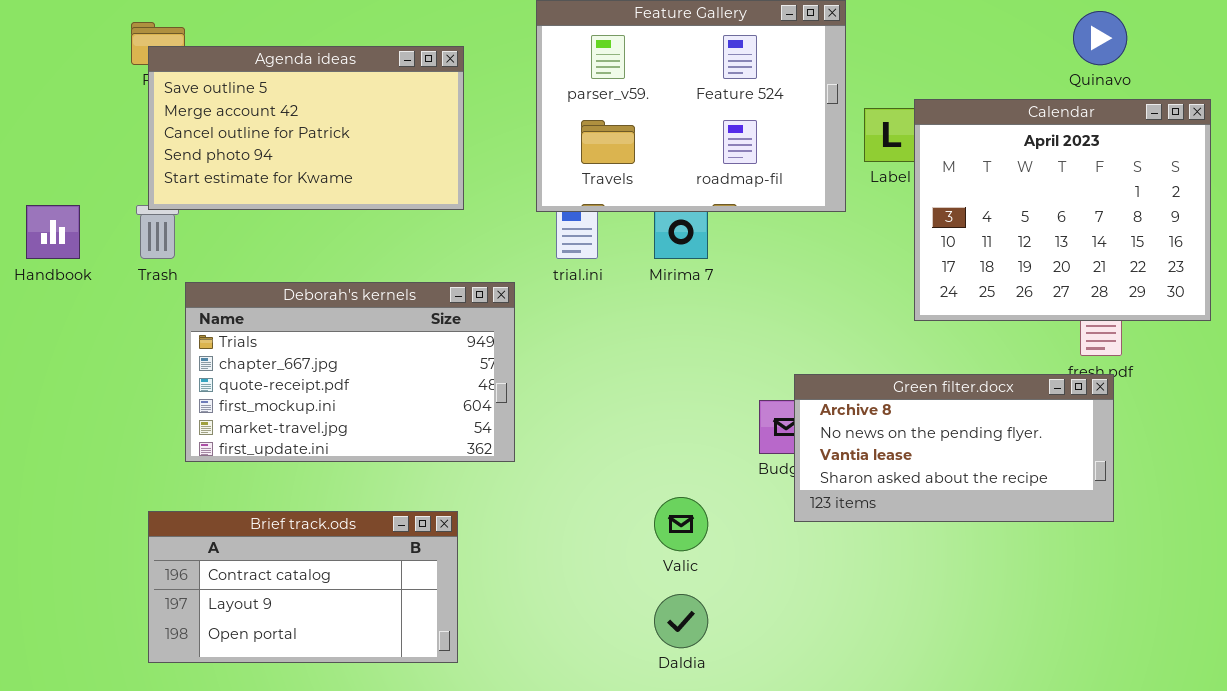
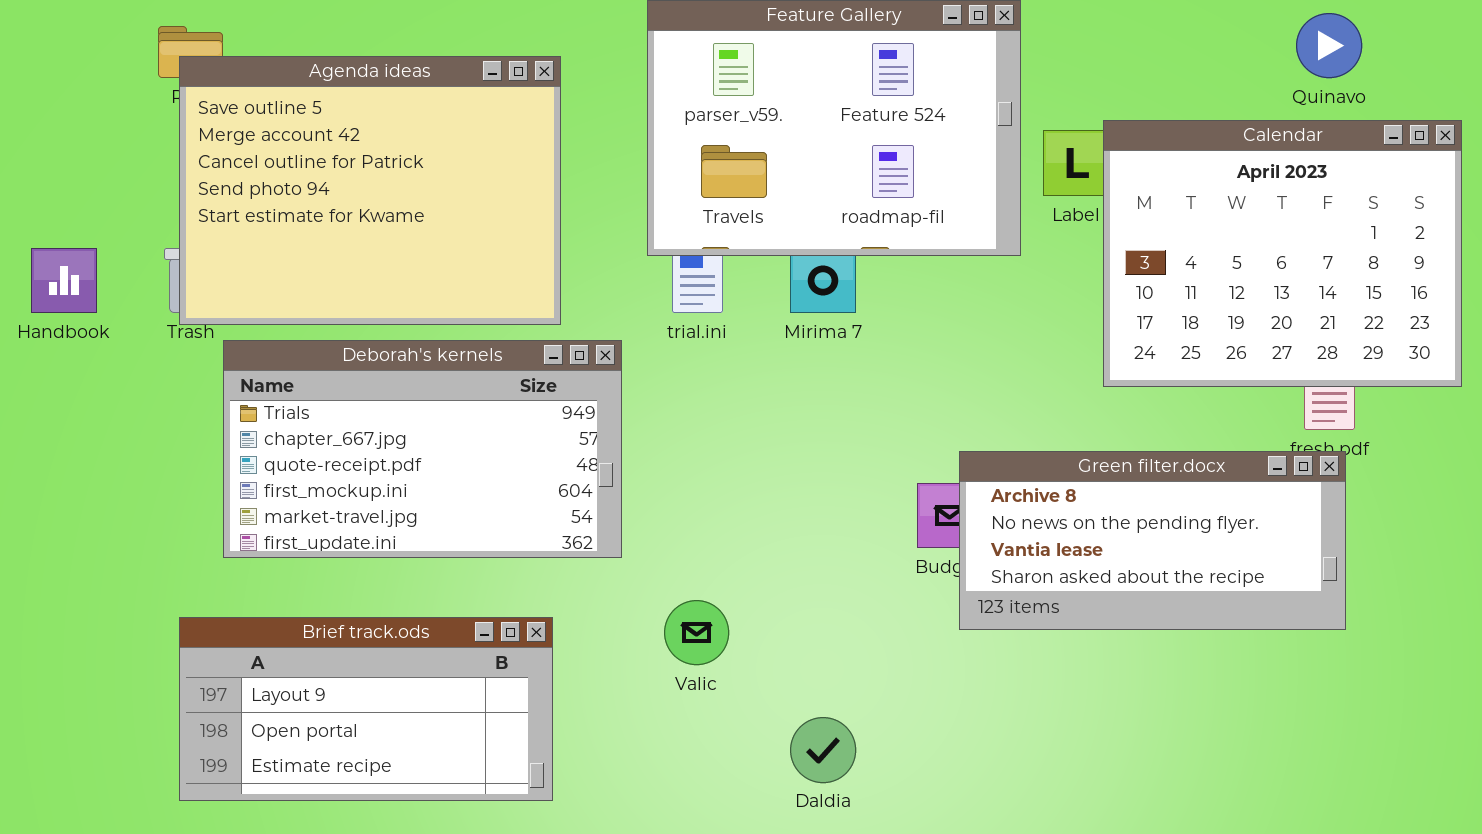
Agenda ideas: [148,46,464,210] -> [179,56,561,325], resized
Valic: [654,497,708,551] -> [664,600,729,665], moved
Brief track.ods: [148,511,458,663] -> [179,617,553,801], scrolled down 1 row

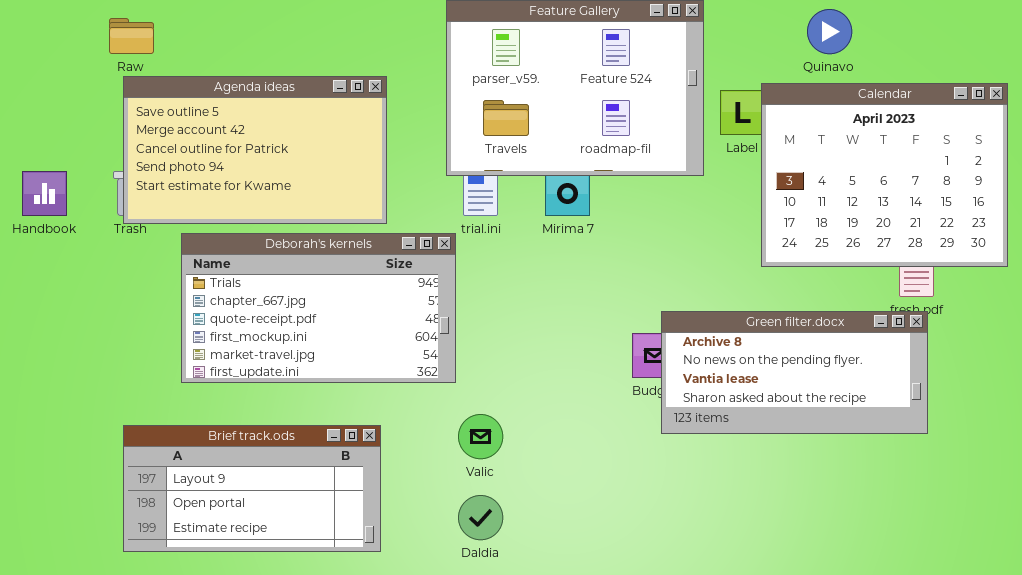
Quinavo: [1296,13,1362,78] -> [807,9,852,54], moved
Agenda ideas: [179,56,561,325] -> [123,76,387,224], resized
Deborah's kernels: [223,340,622,558] -> [181,233,456,383], moved
Daldia: [790,717,856,783] -> [458,495,503,540], moved

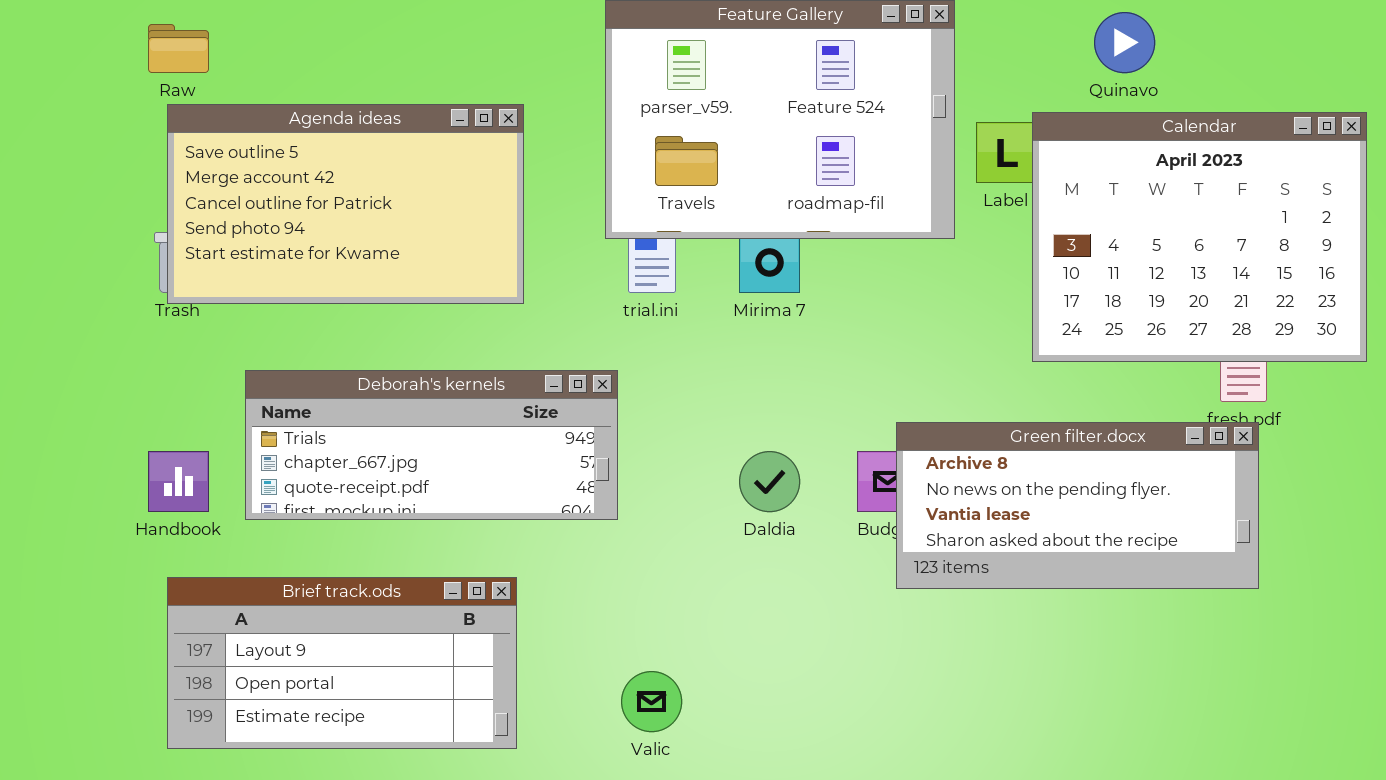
Handbook: [22,171,67,216] -> [148,451,209,512], moved
Deborah's kernels: [181,233,456,383] -> [245,370,618,520], resized
Valic: [458,414,503,459] -> [621,671,682,732], moved
Daldia: [458,495,503,540] -> [739,451,800,512], moved

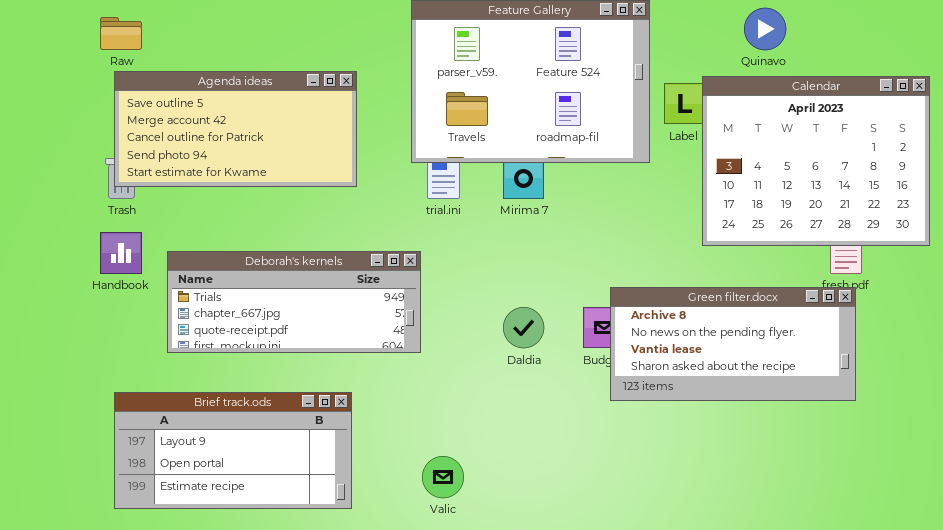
Agenda ideas: [167,104,524,304] -> [114,71,357,187], resized
Handbook: [148,451,209,512] -> [100,232,142,274], moved

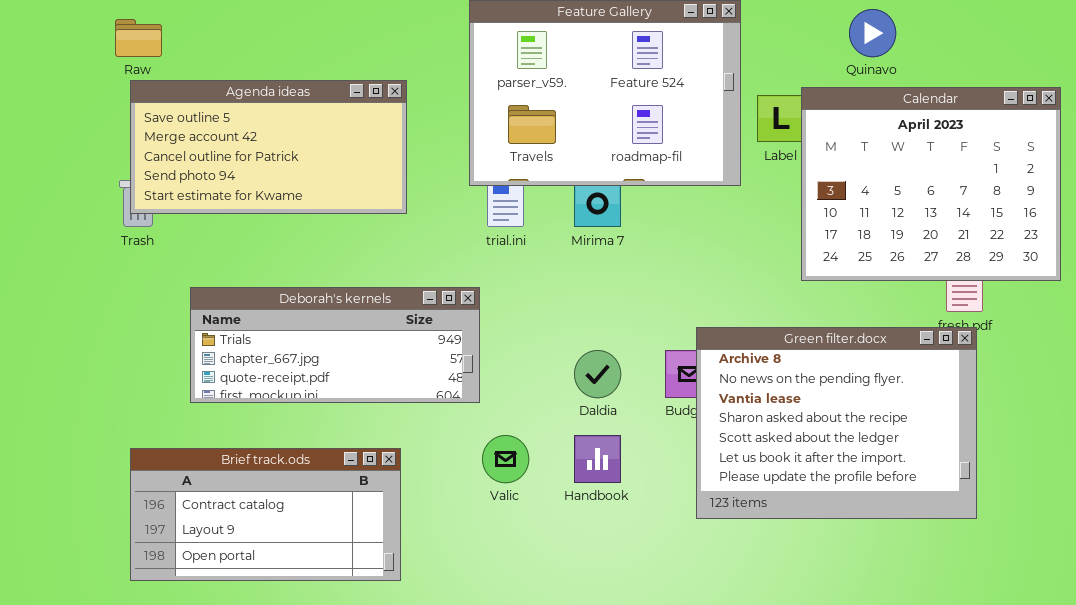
Handbook: [100,232,142,274] -> [574,435,621,483], moved
Green filter.docx: [610,287,856,401] -> [696,327,977,519], resized
Brief track.ods: [114,392,352,509] -> [130,448,401,581], scrolled up 1 row
Valic: [422,456,464,498] -> [482,435,529,483], moved

